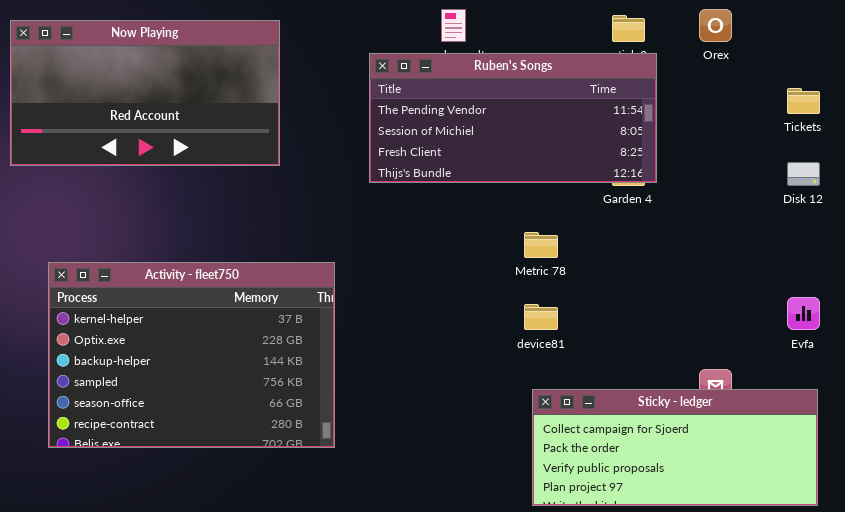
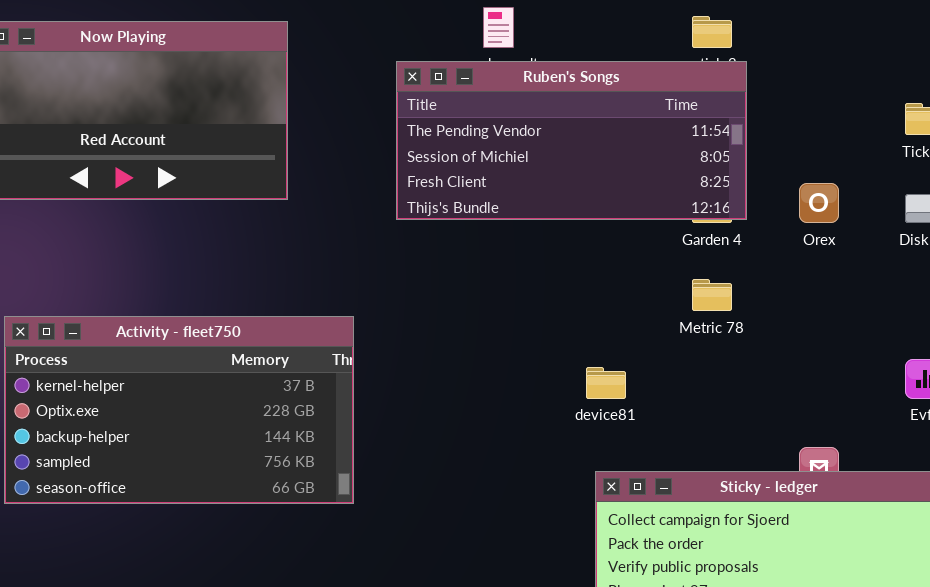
Orex: [699,9,732,42] -> [799,183,839,223], moved
Metric 78: [524,232,558,258] -> [692,279,732,311], moved
Activity - fleet750: [48,262,335,448] -> [4,316,354,504], resized

